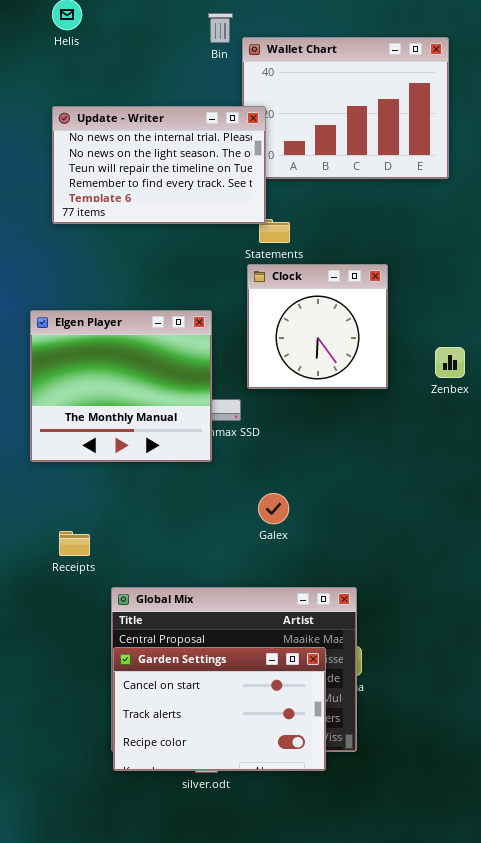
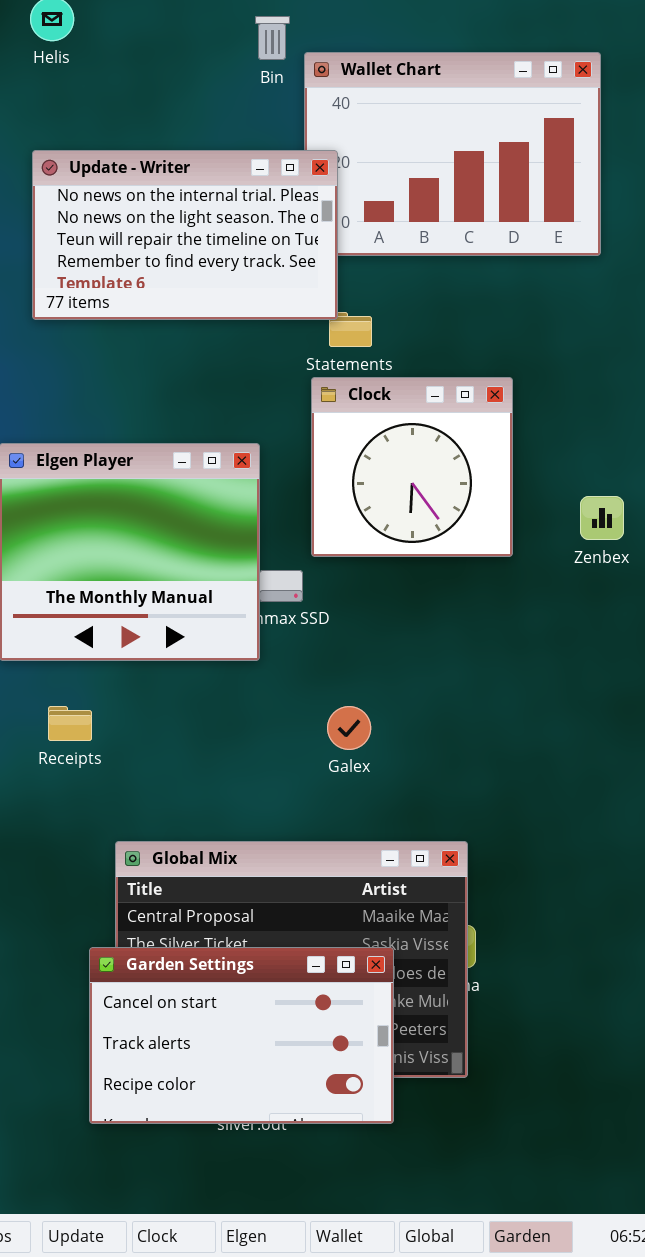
Receipts: [59,531,90,556] -> [48,706,92,741], moved
Garden Settings: [113,647,326,771] -> [89,947,394,1124], moved

